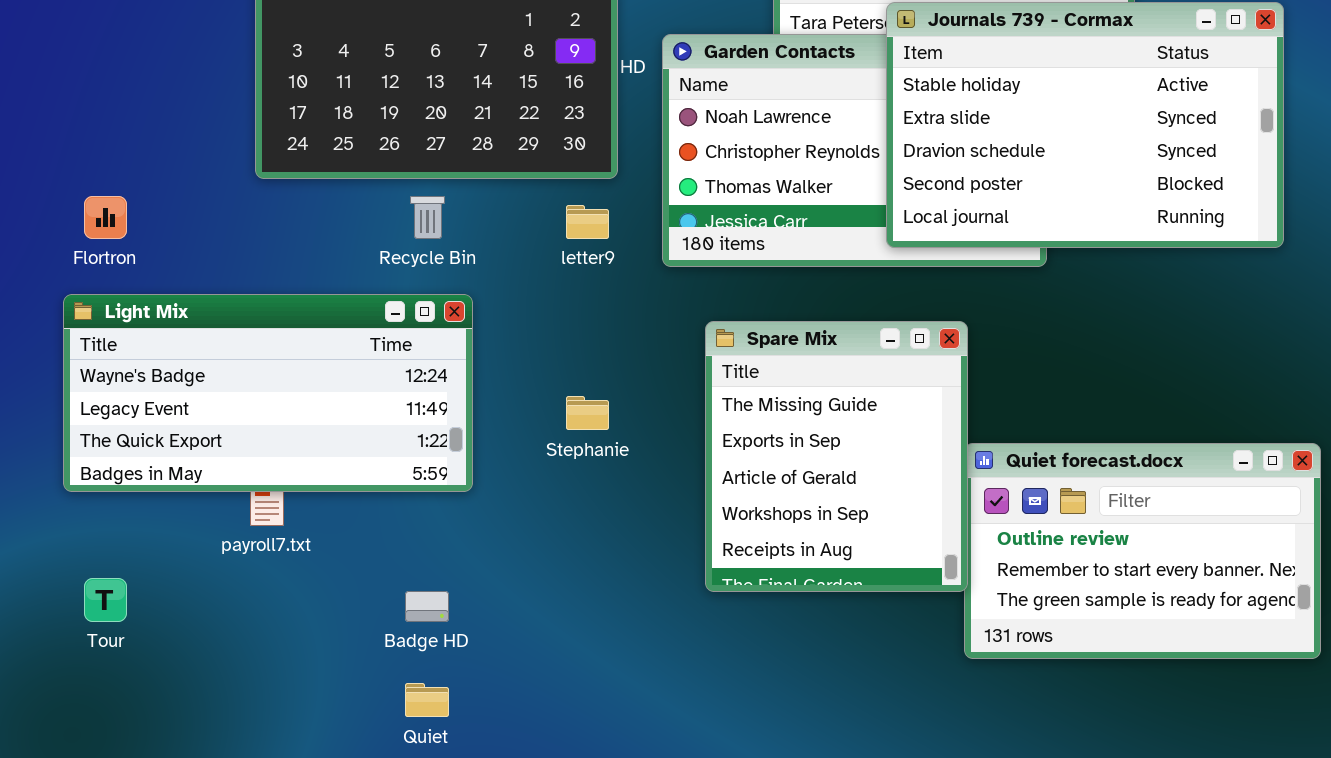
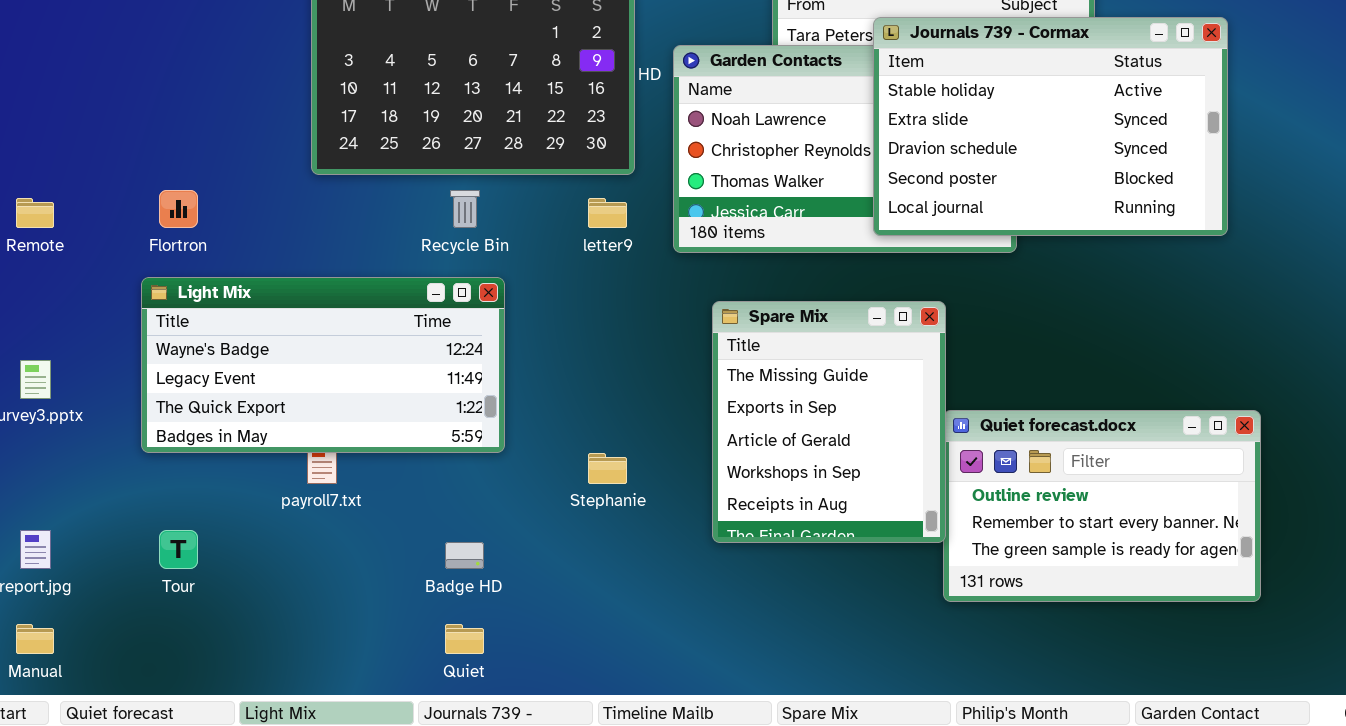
Stephanie: [566,396,609,430] -> [588,453,627,484], moved

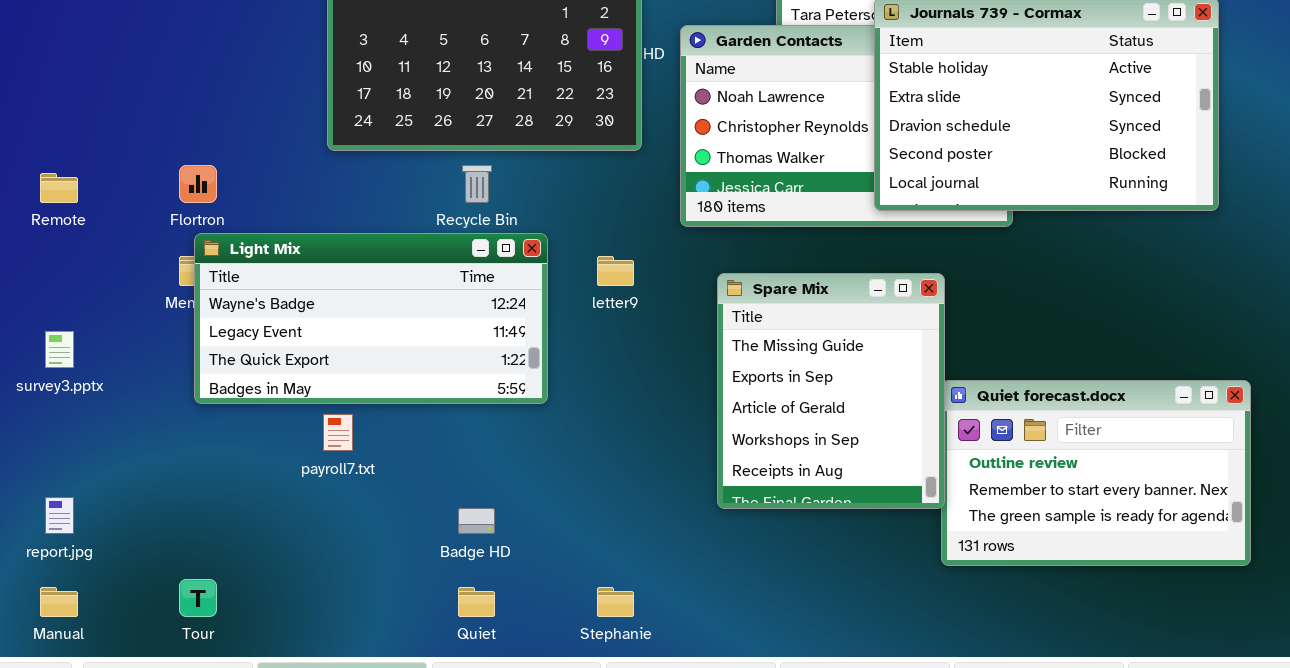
letter9: [588,198,627,228] -> [597,256,634,286], moved
Light Mix: [141,277,505,453] -> [194,233,548,404], moved
Stephanie: [588,453,627,484] -> [597,587,634,617], moved
Tour: [159,530,198,569] -> [179,579,217,617], moved

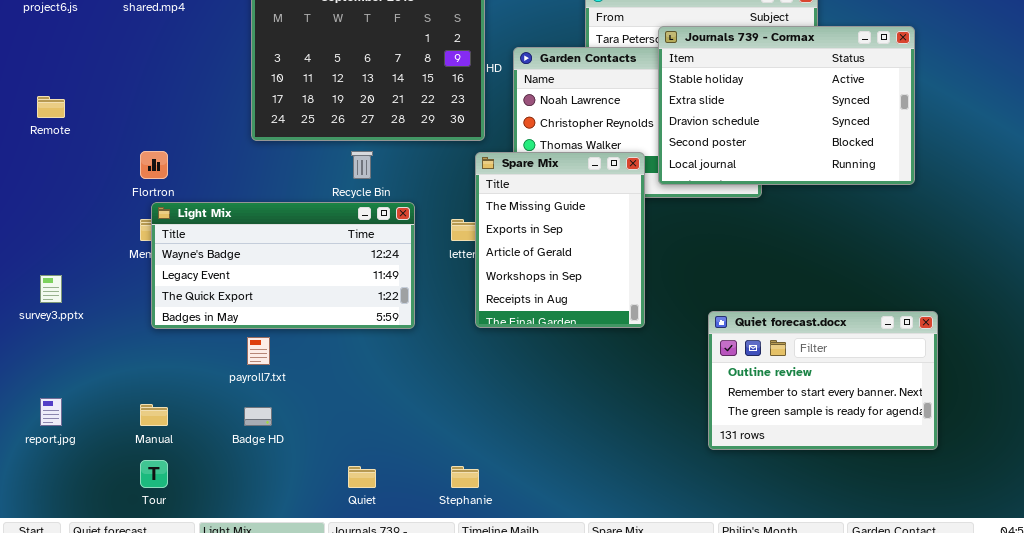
Remote: [40,173,78,203] -> [37,96,65,118], moved
Spare Mix: [717,273,945,509] -> [475,152,645,328], moved
Badge HD: [458,508,495,534] -> [244,407,272,426], moved
Manual: [40,587,78,617] -> [140,404,168,426], moved

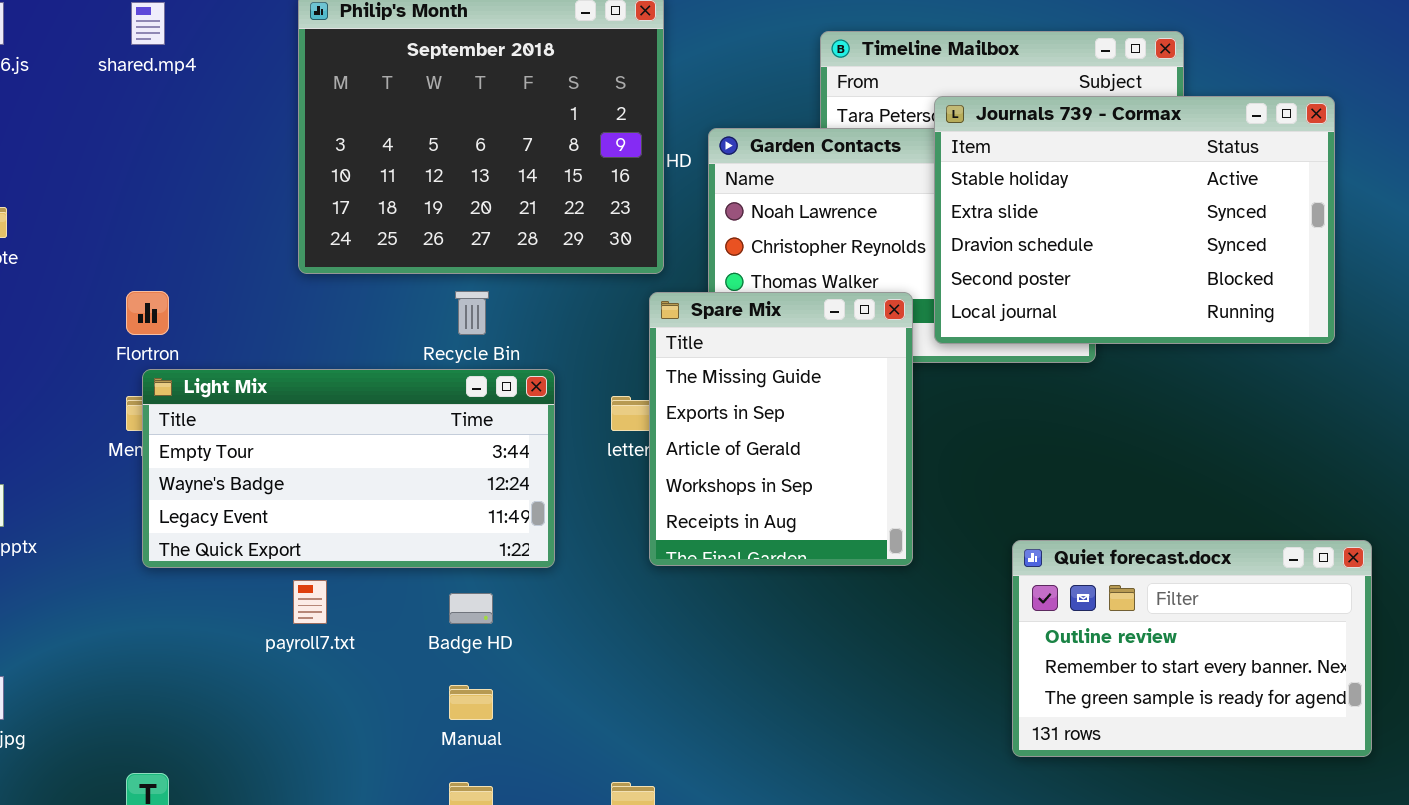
Light Mix: [151,202,415,329] -> [142,369,555,568], scrolled up 1 row
Manual: [140,404,168,426] -> [449,685,493,720], moved
Badge HD: [244,407,272,426] -> [449,593,493,624], moved

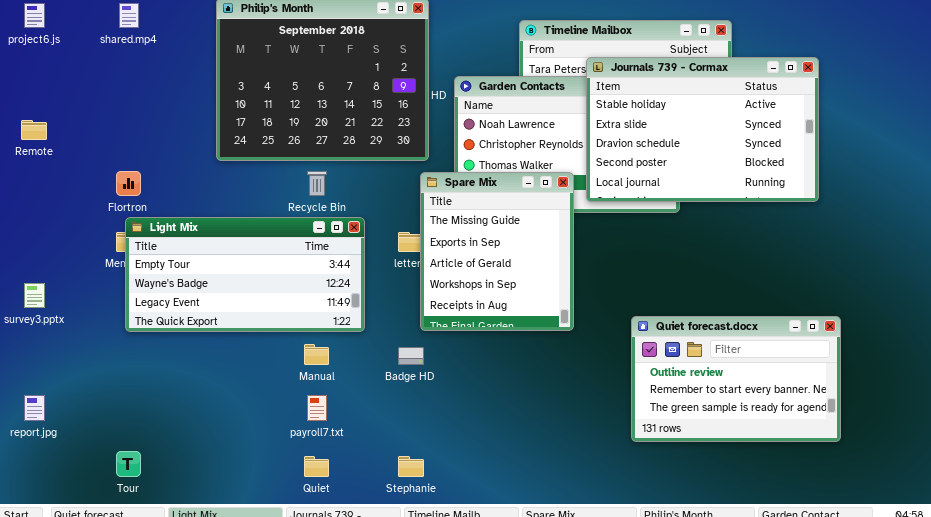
payroll7.txt: [293,580,327,624] -> [307,395,327,421], moved
Badge HD: [449,593,493,624] -> [398,347,424,365], moved
Manual: [449,685,493,720] -> [304,344,329,365], moved

